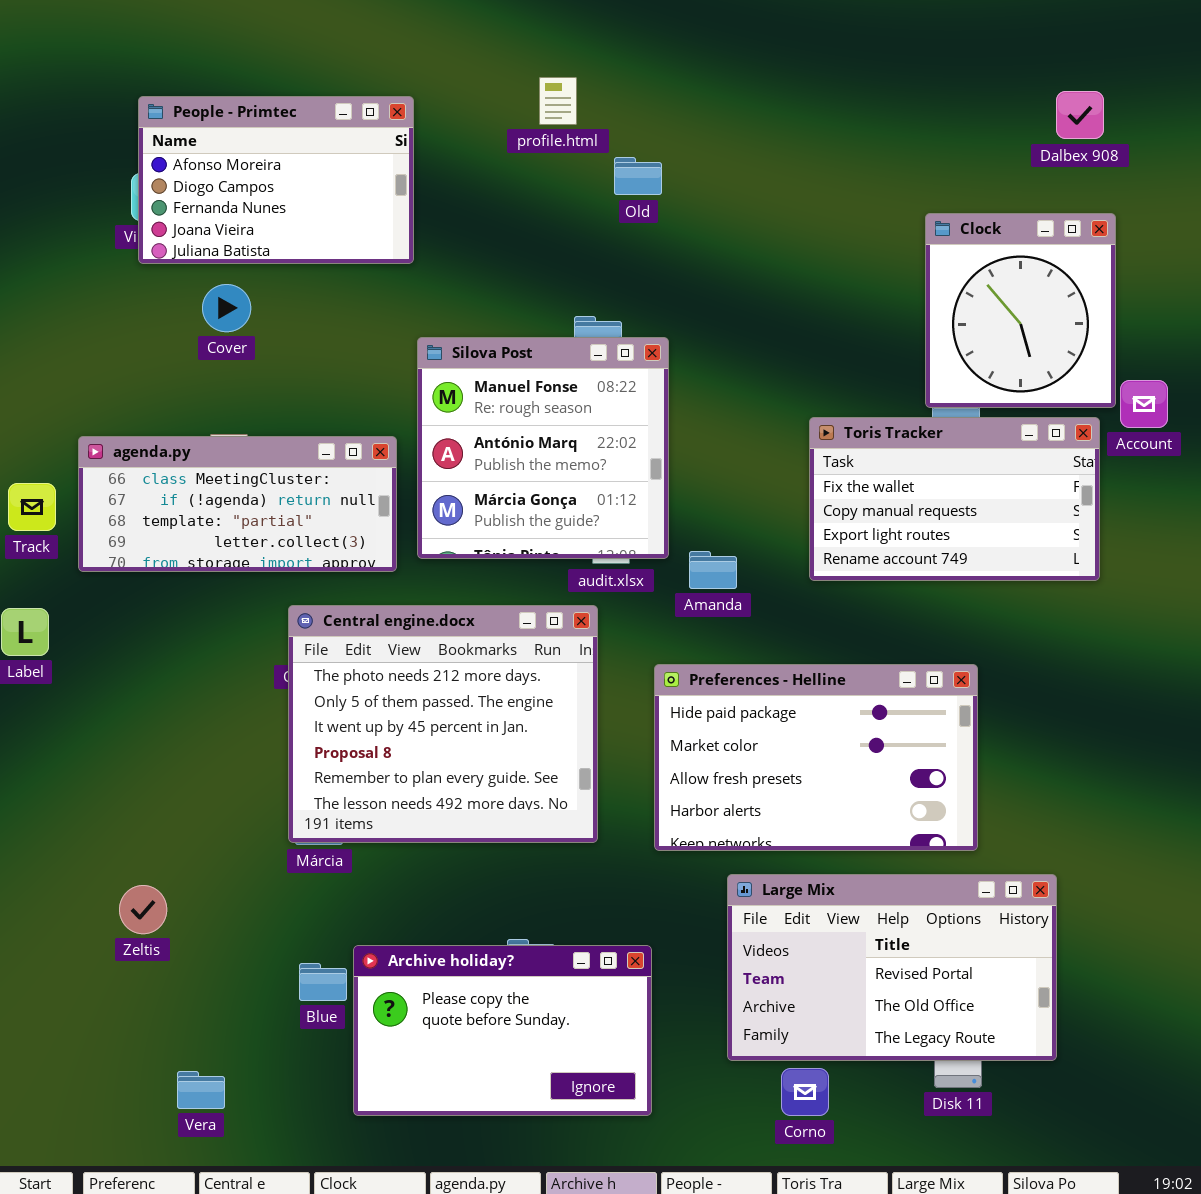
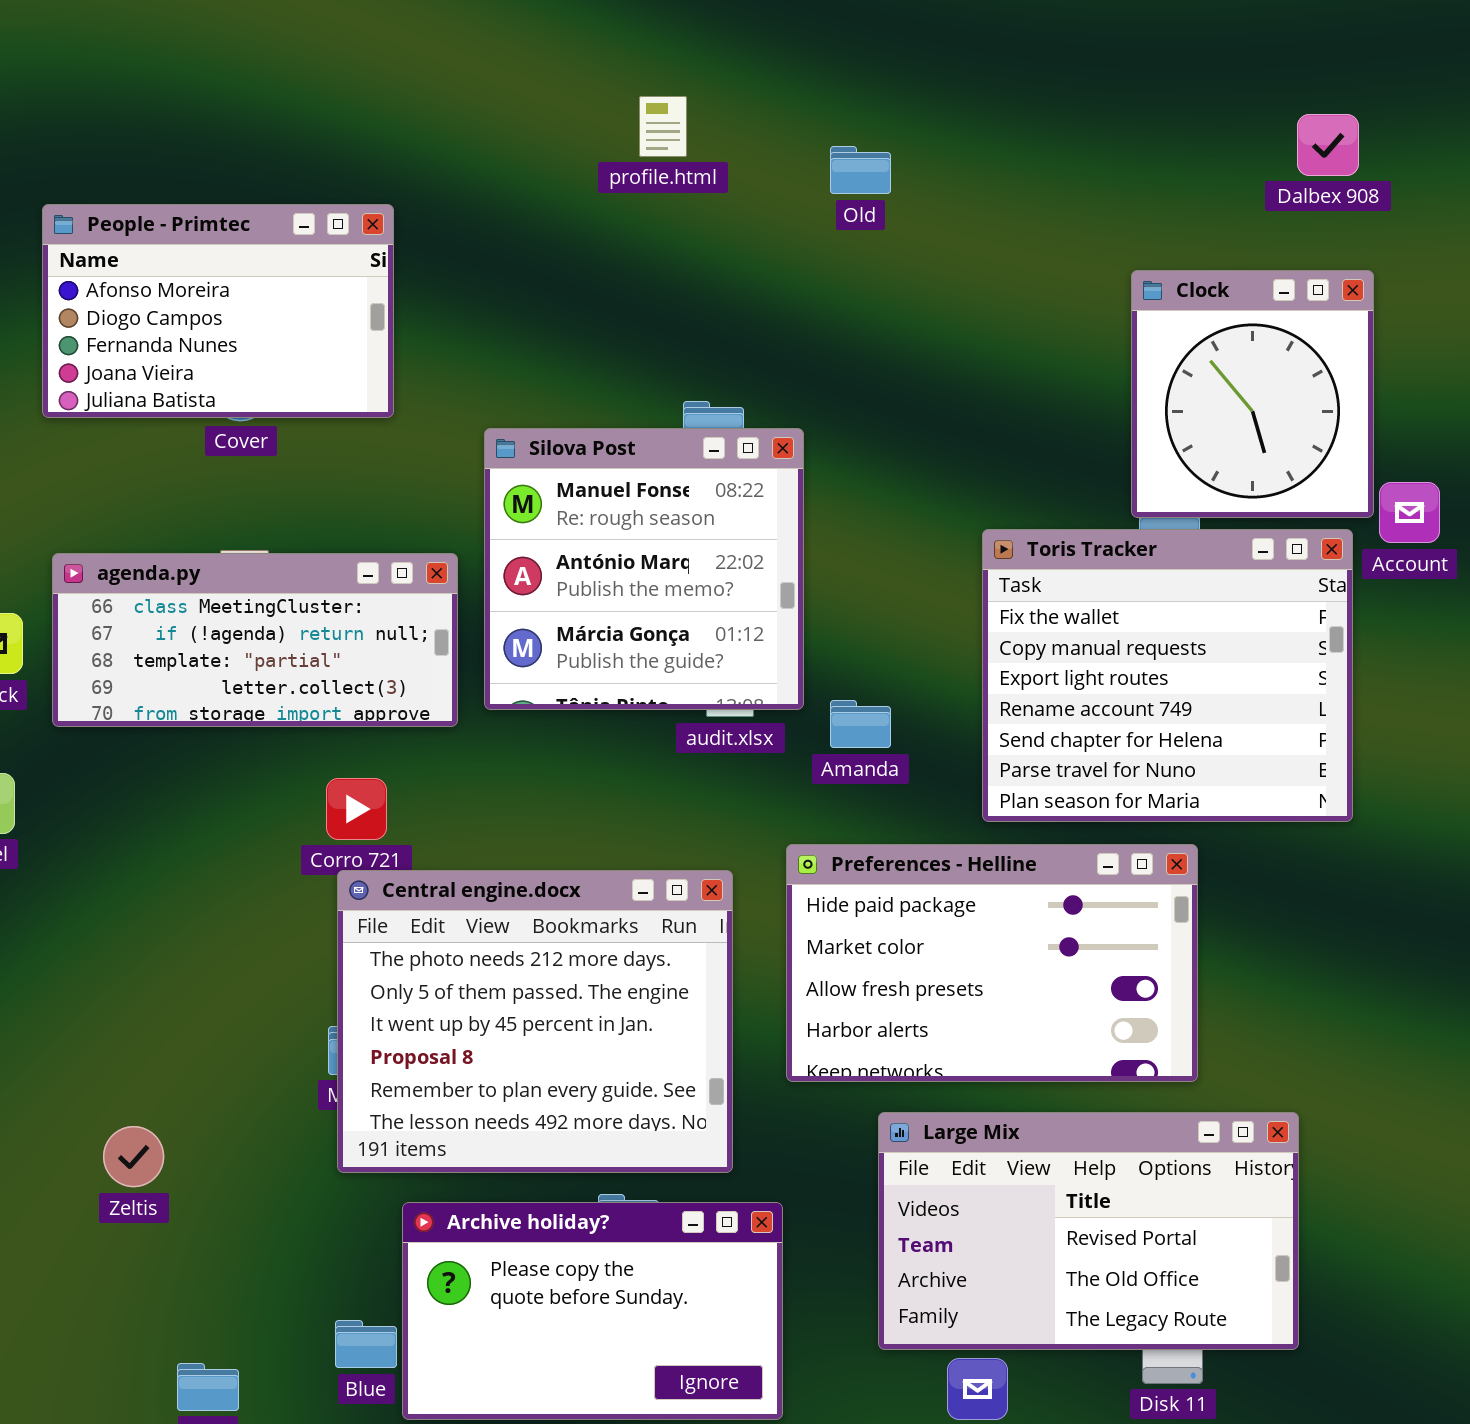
People - Primtec: [138,96,414,264] -> [42,204,394,418], moved
Old: [614,157,662,195] -> [830,146,891,194], moved
Toris Tracker: [809,417,1100,581] -> [982,529,1353,822], resized
Central engine.docx: [288,605,598,843] -> [337,870,733,1173], moved
Blue: [299,963,347,1001] -> [335,1320,397,1368], moved

